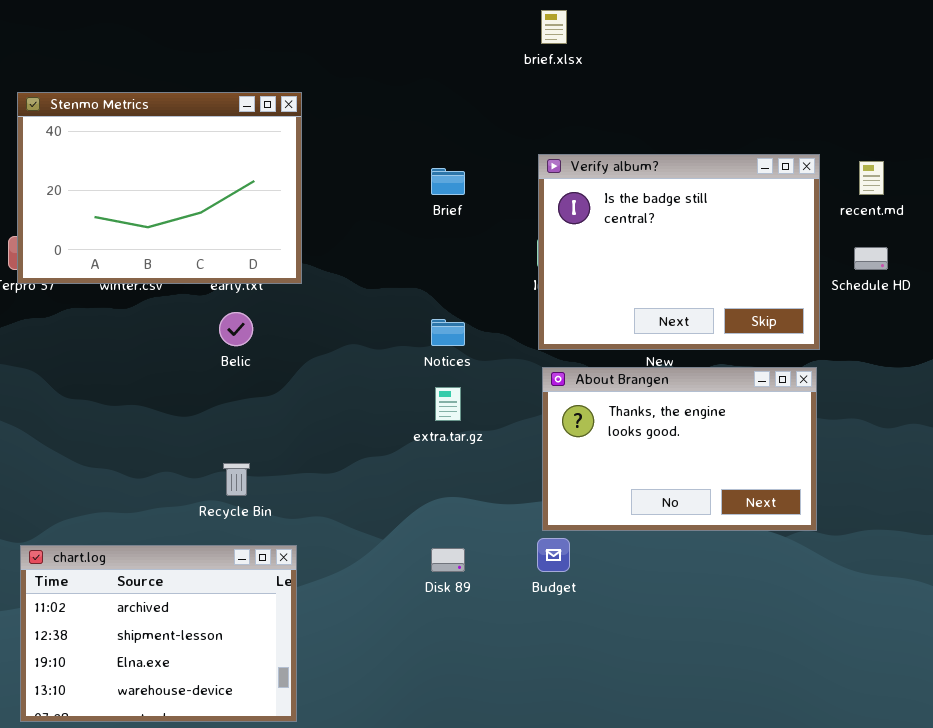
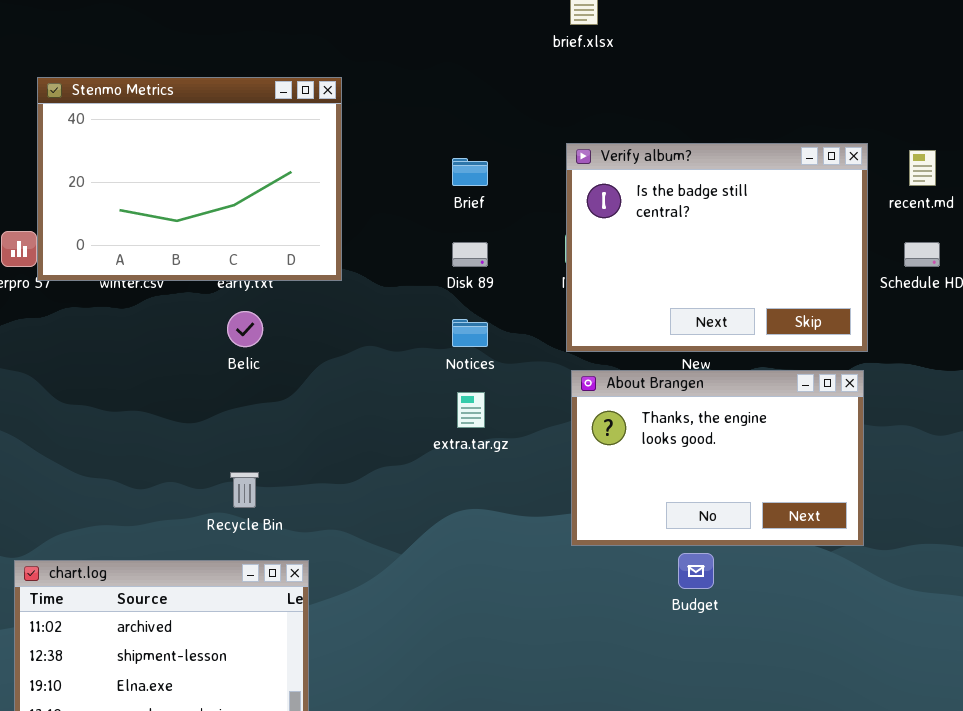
Stenmo Metrics: [17,92,302,284] -> [37,77,342,281], moved
Budget: [537,538,570,572] -> [678,553,714,589], moved
Disk 89: [431,548,465,572] -> [452,242,488,267], moved

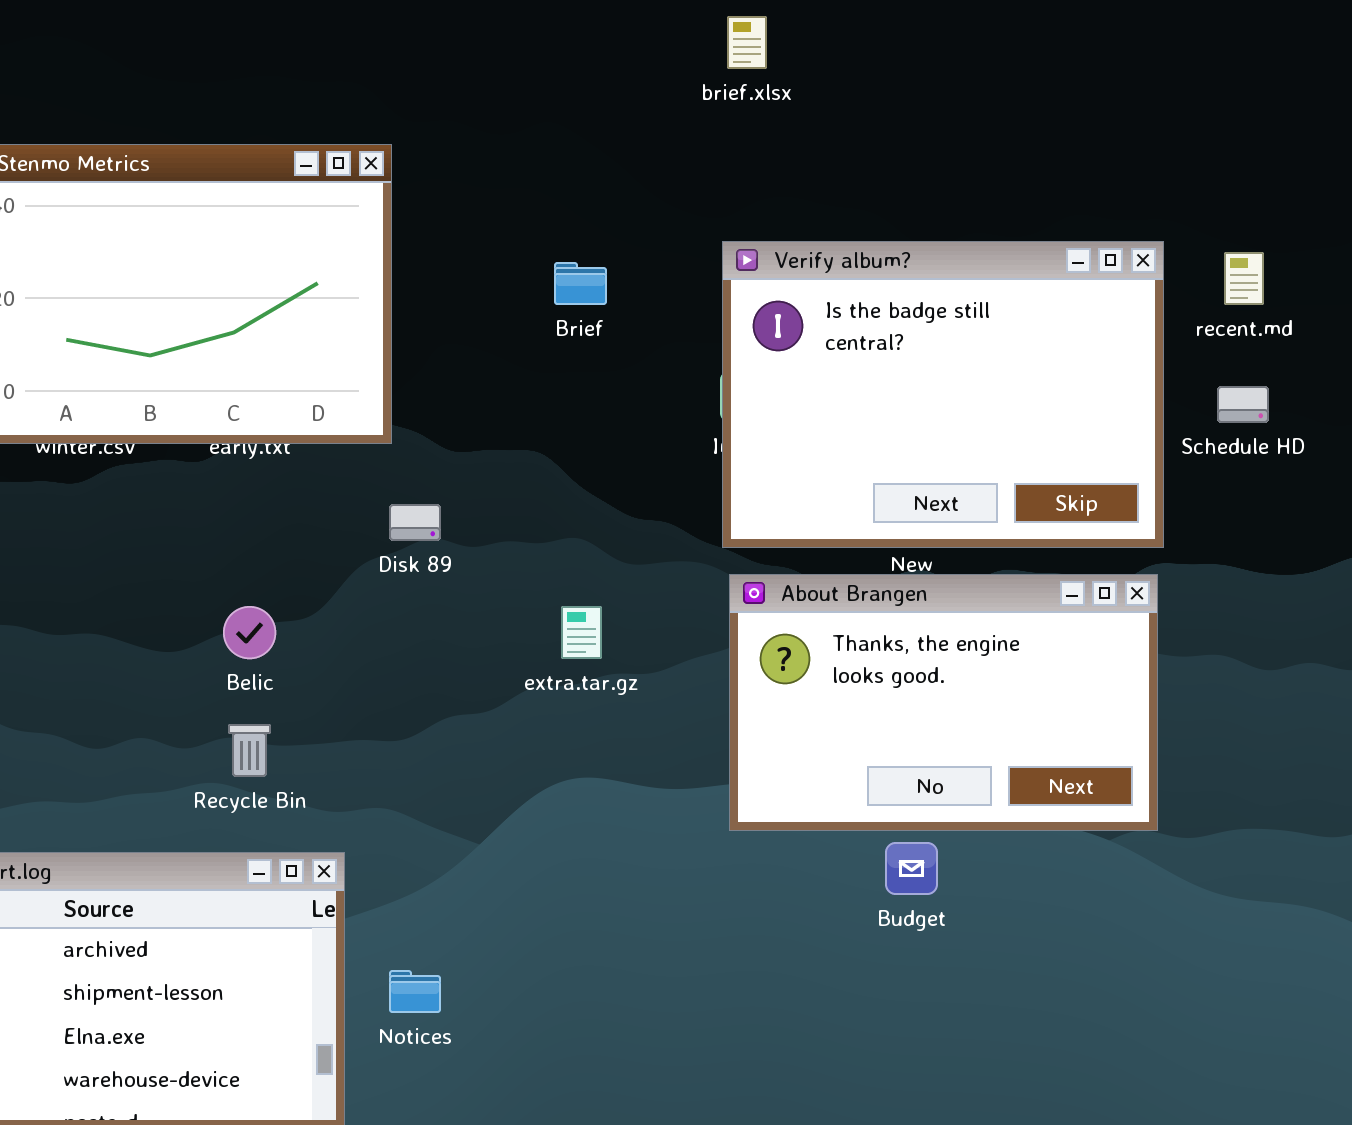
Disk 89: [452,242,488,267] -> [389,504,441,541], moved
Belic: [227,311,263,347] -> [223,606,276,659], moved
Notices: [452,319,488,347] -> [389,970,441,1013], moved

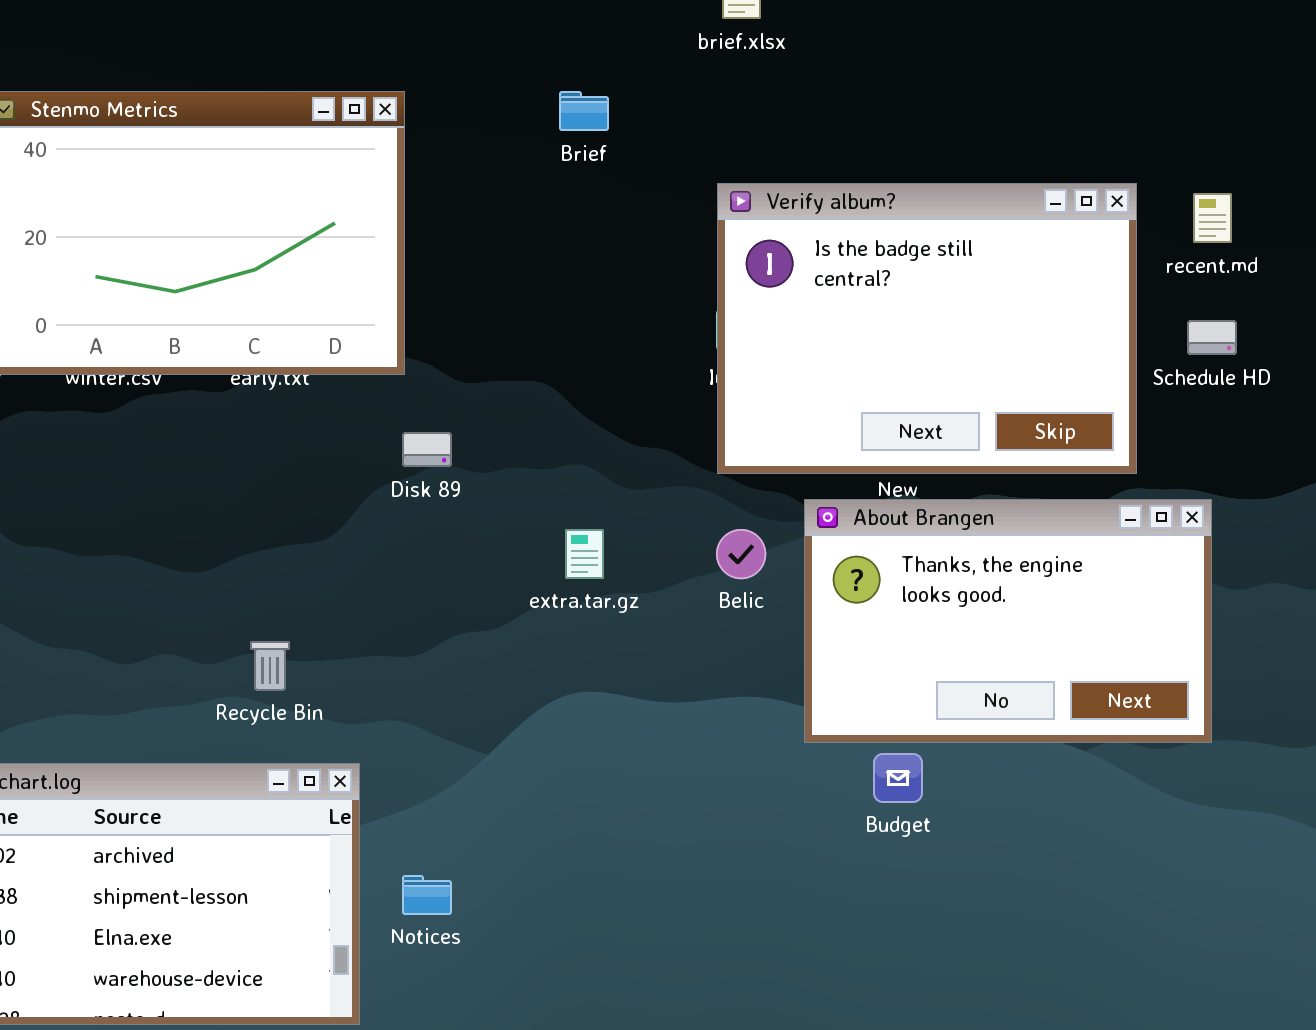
Brief: [554,262,607,305] -> [559,91,609,131], moved
About Brangen: [729,574,1158,831] -> [804,499,1212,743], moved
Belic: [223,606,276,659] -> [716,529,766,579], moved

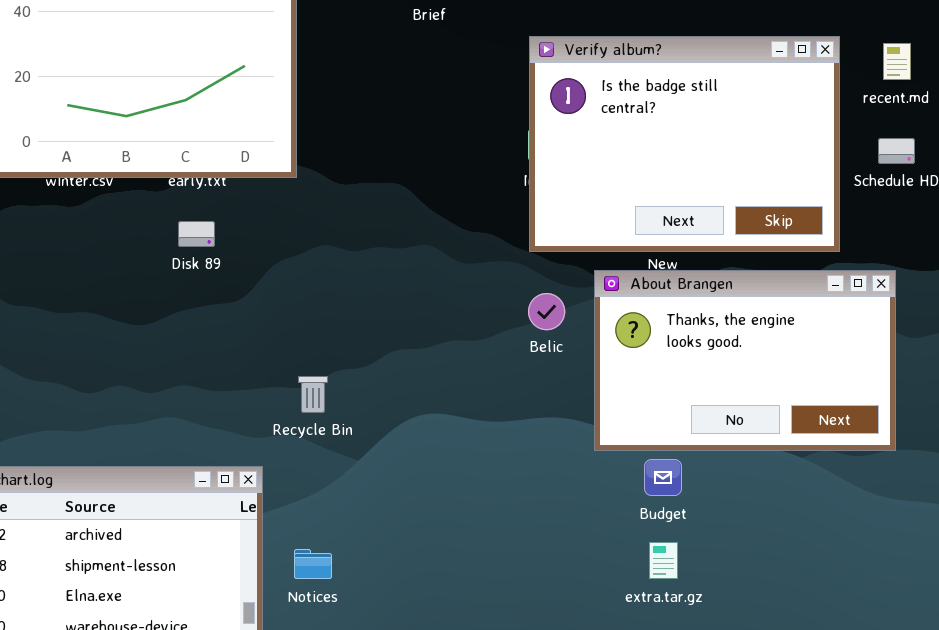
Disk 89: [402,432,452,467] -> [178,221,215,247], moved
extra.tar.gz: [565,529,604,579] -> [649,542,678,579], moved
Recycle Bin: [250,641,290,691] -> [298,376,328,413], moved

